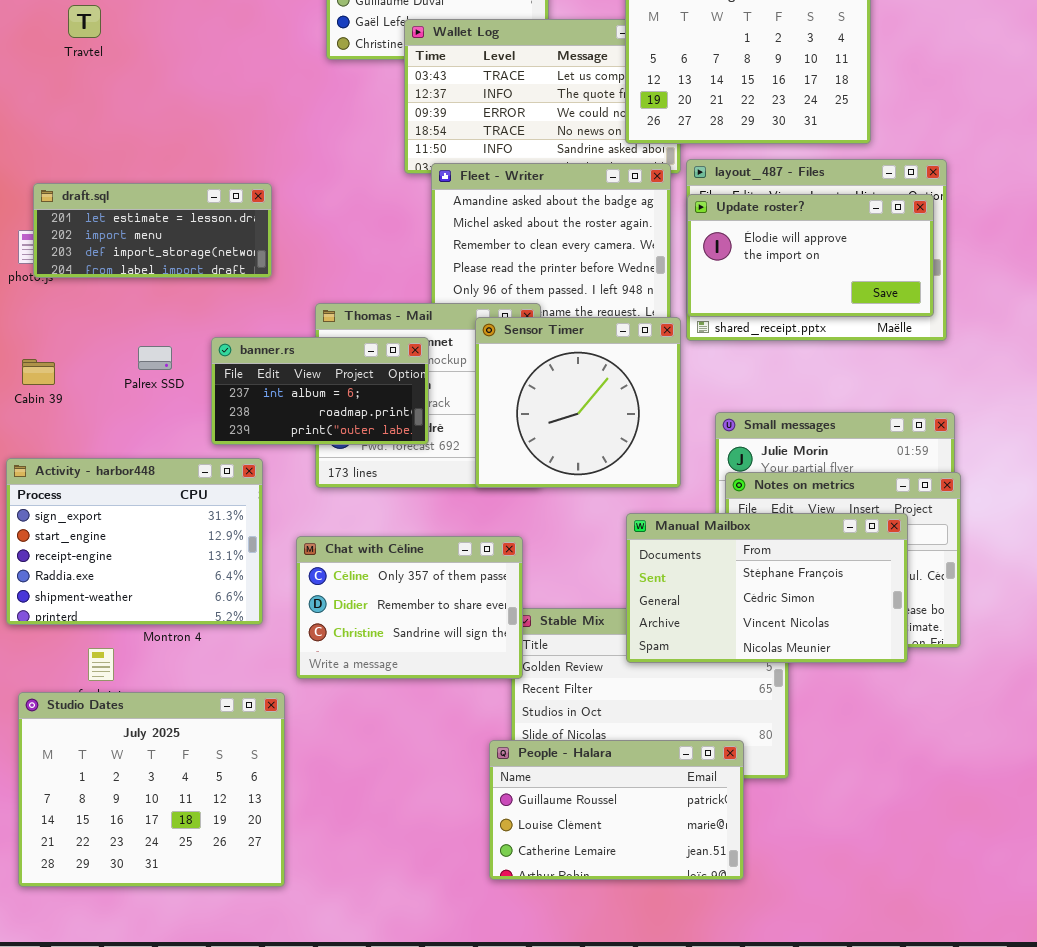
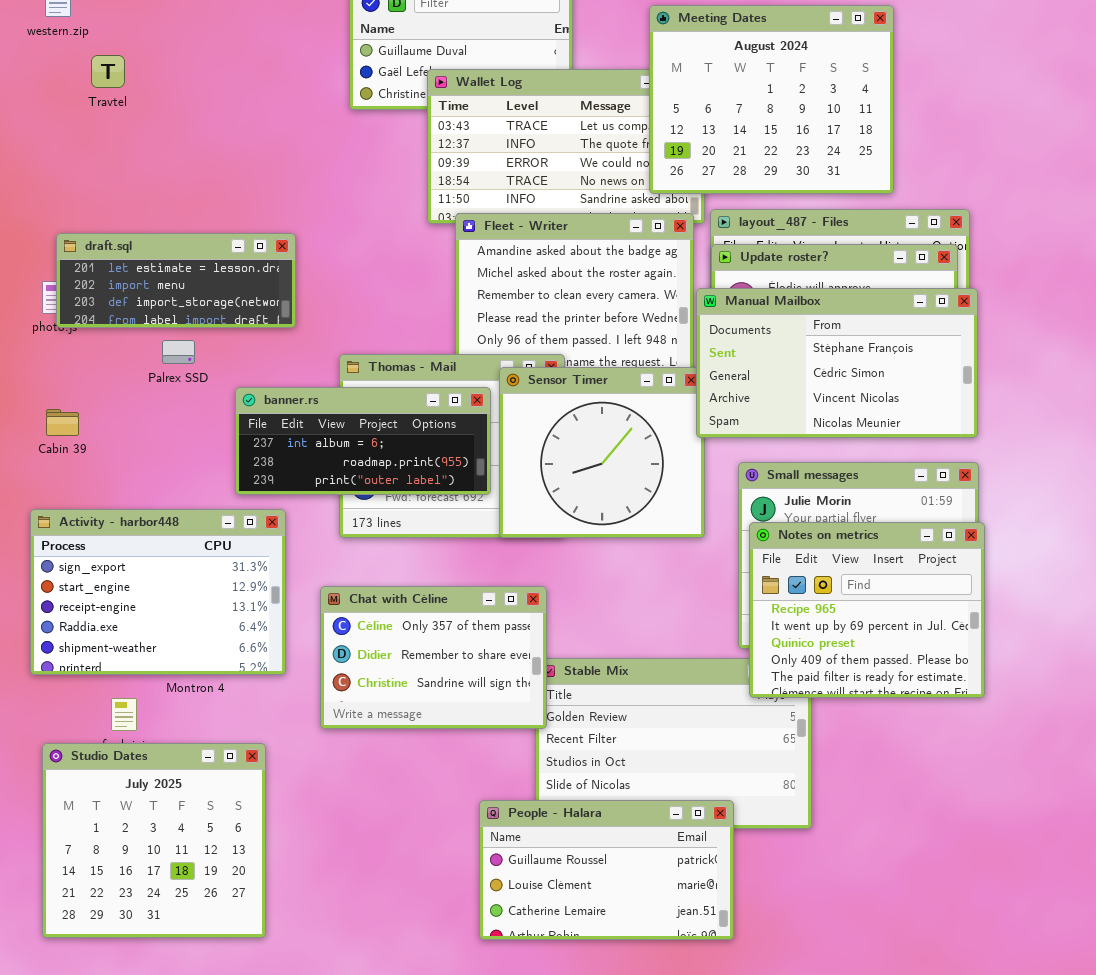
banner.rs: [211,337,429,445] -> [235,387,491,495], resized
Palrex SSD: [138,346,172,370] -> [162,340,195,364], moved
Manual Mailbox: [626,513,908,663] -> [696,288,978,438], moved
Studio Dates: [18,692,285,887] -> [42,743,266,938], resized
People - Halara: [489,740,744,880] -> [479,800,734,940], moved

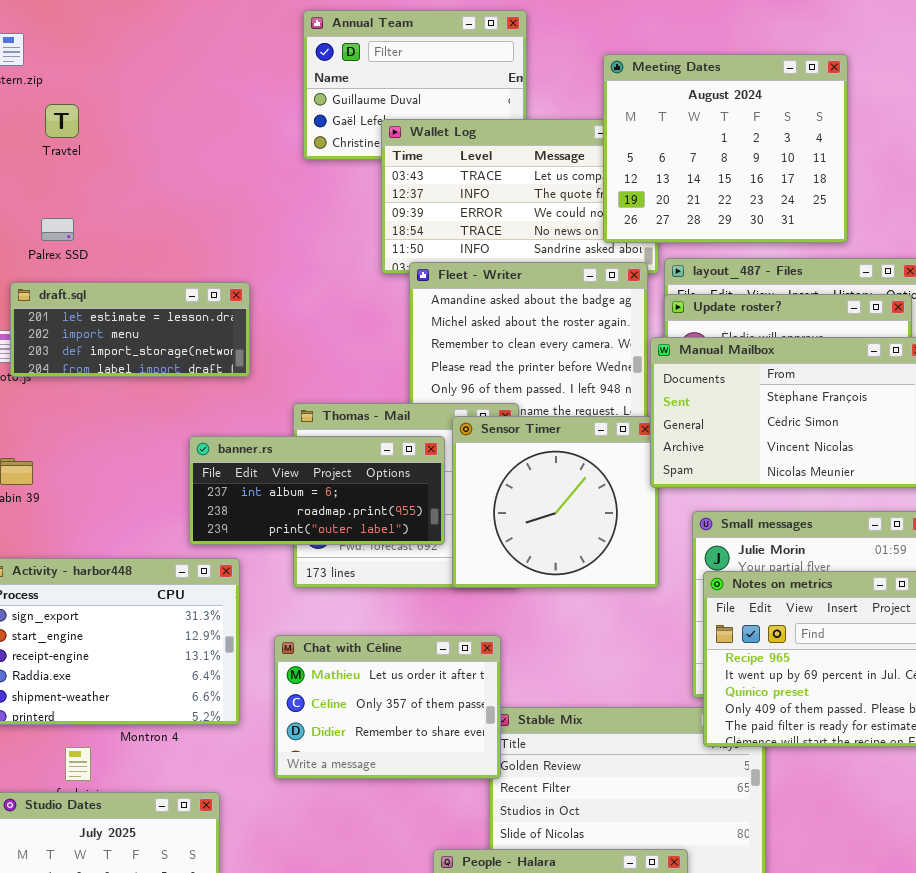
Palrex SSD: [162,340,195,364] -> [41,218,74,241], moved
Chat with Céline: [320,586,547,729] -> [274,635,501,779], scrolled up 1 row

